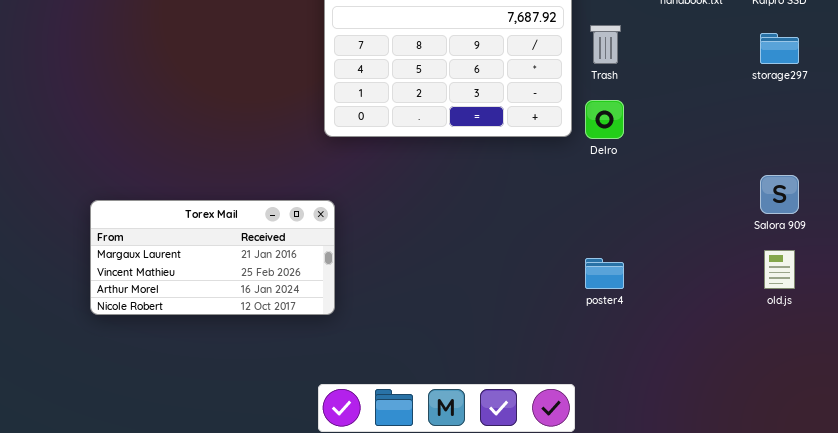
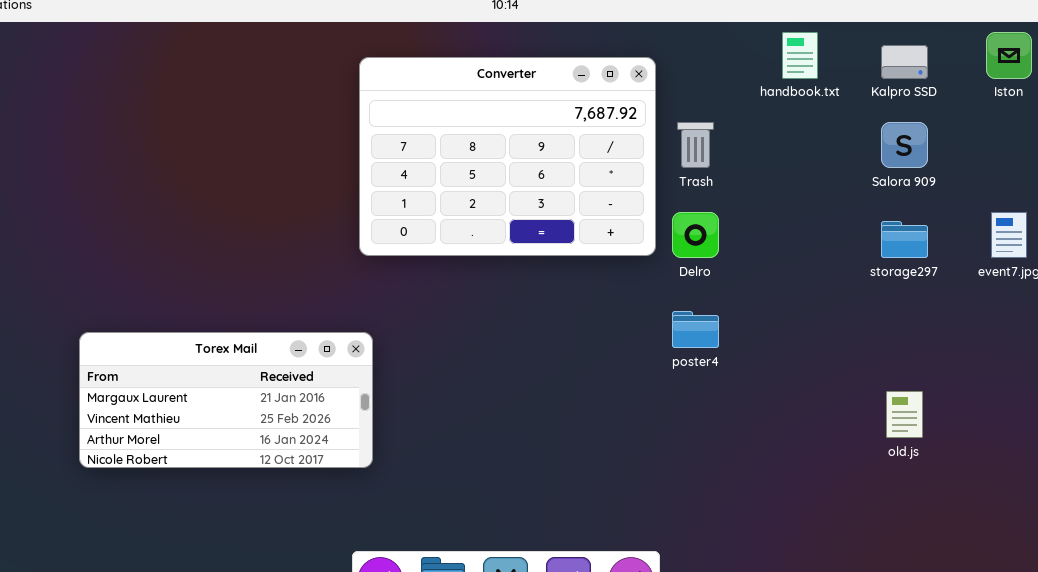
storage297: [760,33,799,64] -> [881,221,928,258], moved
Salora 909: [760,175,799,214] -> [881,122,928,168], moved
poster4: [585,258,624,289] -> [672,311,719,348], moved

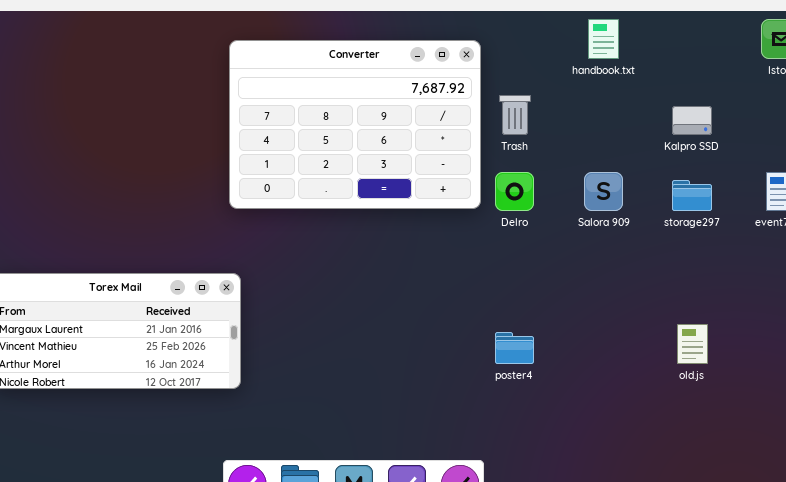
Kalpro SSD: [881,45,928,79] -> [672,106,712,135], moved
Salora 909: [881,122,928,168] -> [584,172,623,211], moved
poster4: [672,311,719,348] -> [495,332,534,364], moved

